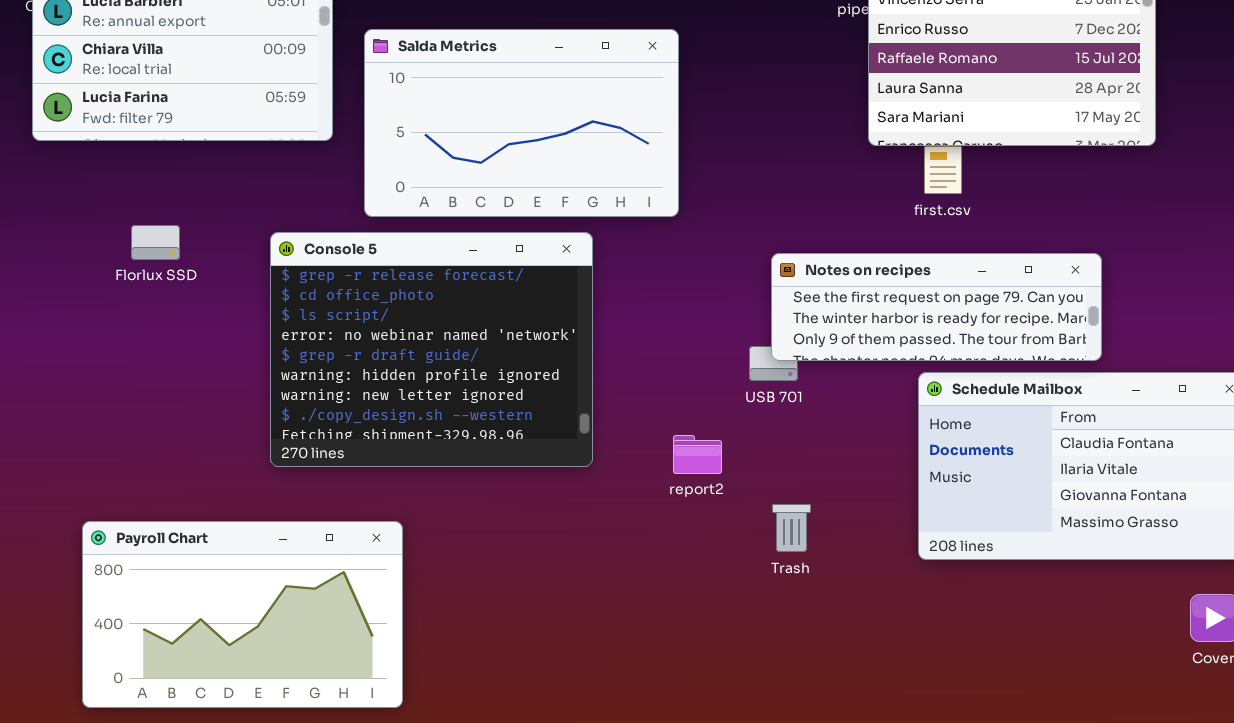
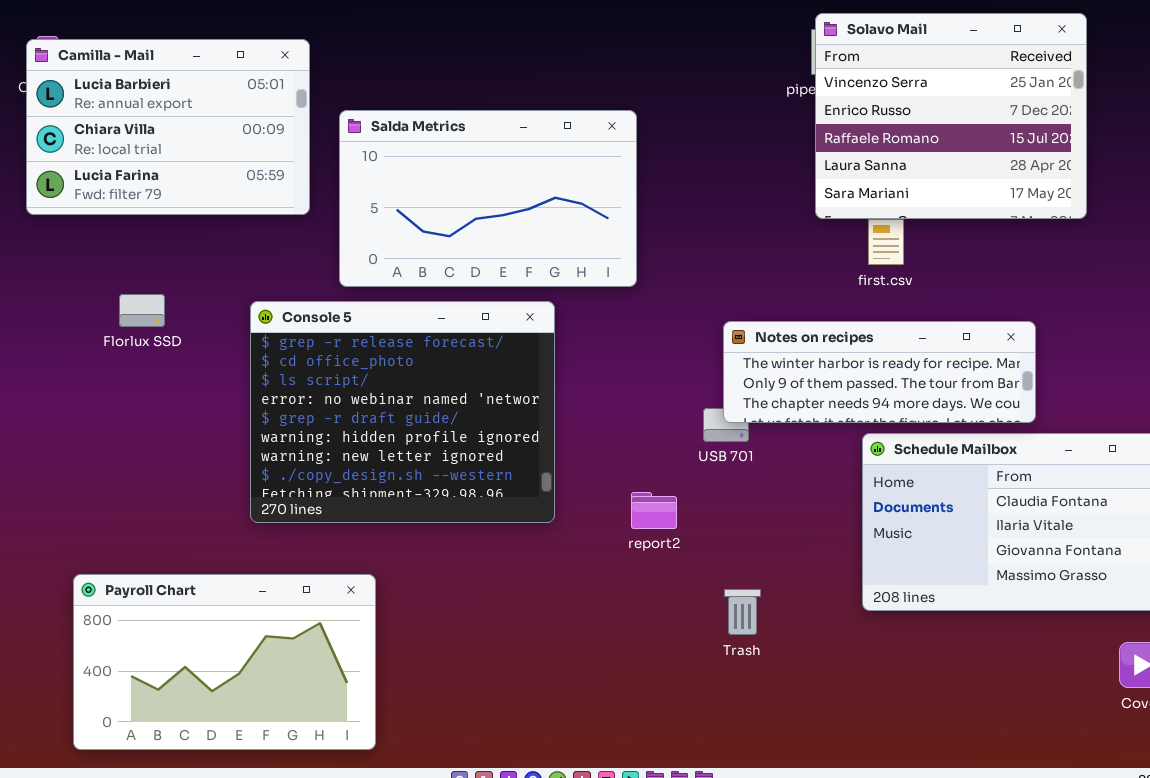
Notes on recipes: [771,253,1102,361] -> [723,321,1036,423], scrolled down 1 row
Trash: [772,504,811,552] -> [724,589,761,635], moved

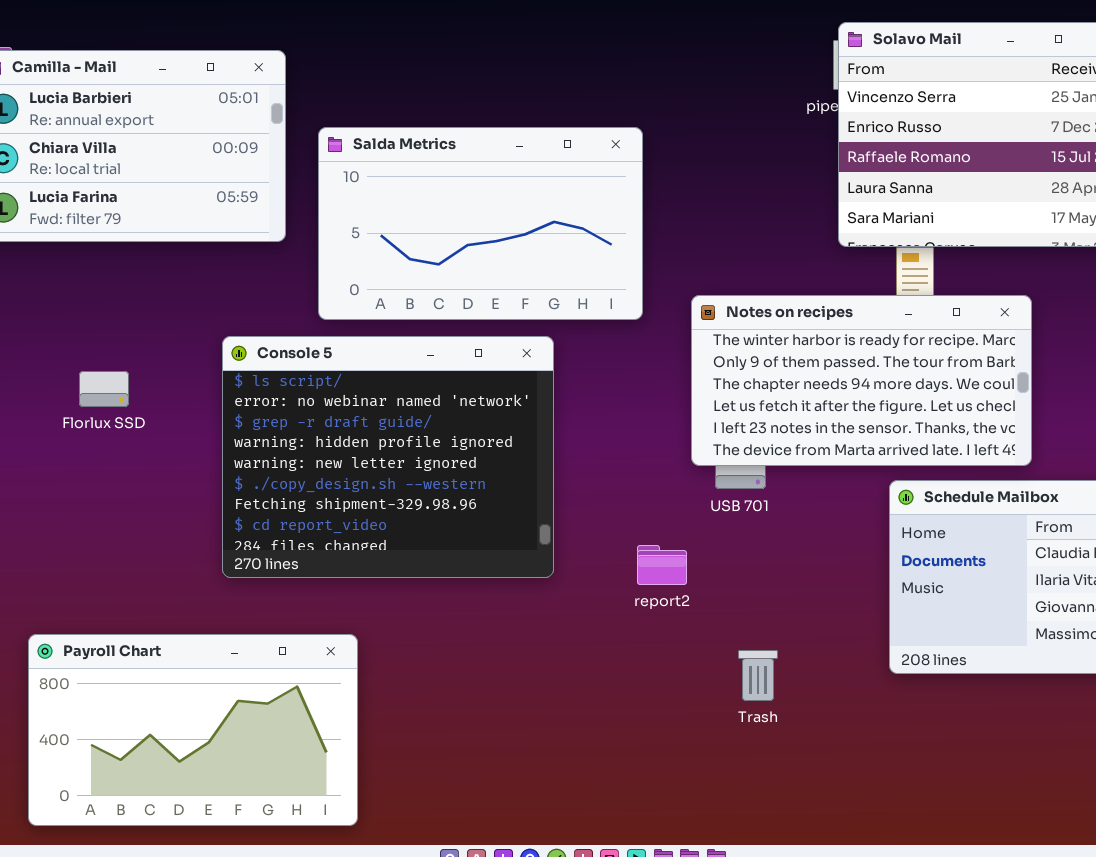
Florlux SSD: [119,294,165,327] -> [79,371,129,407], moved
Console 5: [250,301,555,523] -> [222,336,554,578], scrolled down 2 rows
Notes on recipes: [723,321,1036,423] -> [691,295,1032,466], moved, resized

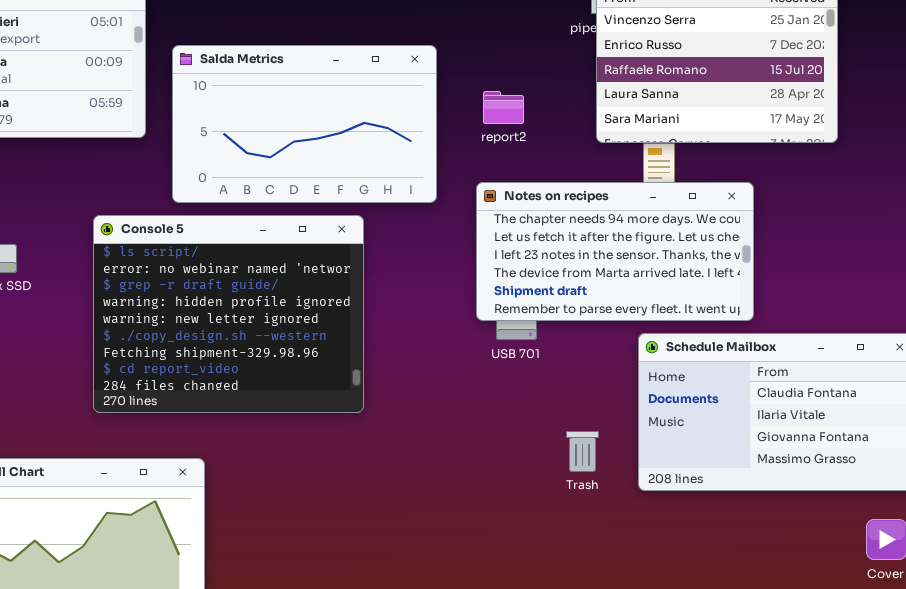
Notes on recipes: [691,295,1032,466] -> [476,182,754,321], scrolled down 2 rows
report2: [637,545,687,585] -> [483,91,524,124], moved
Trash: [738,650,778,701] -> [566,431,599,472], moved

